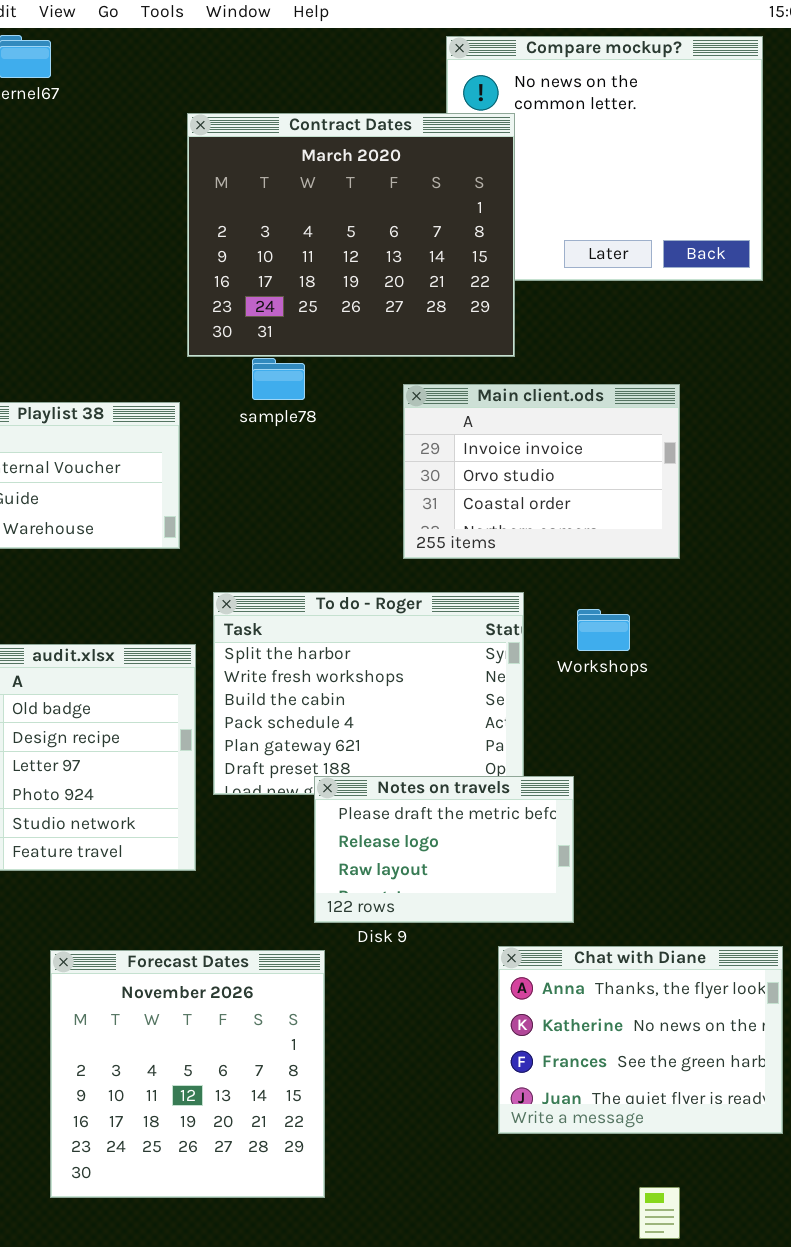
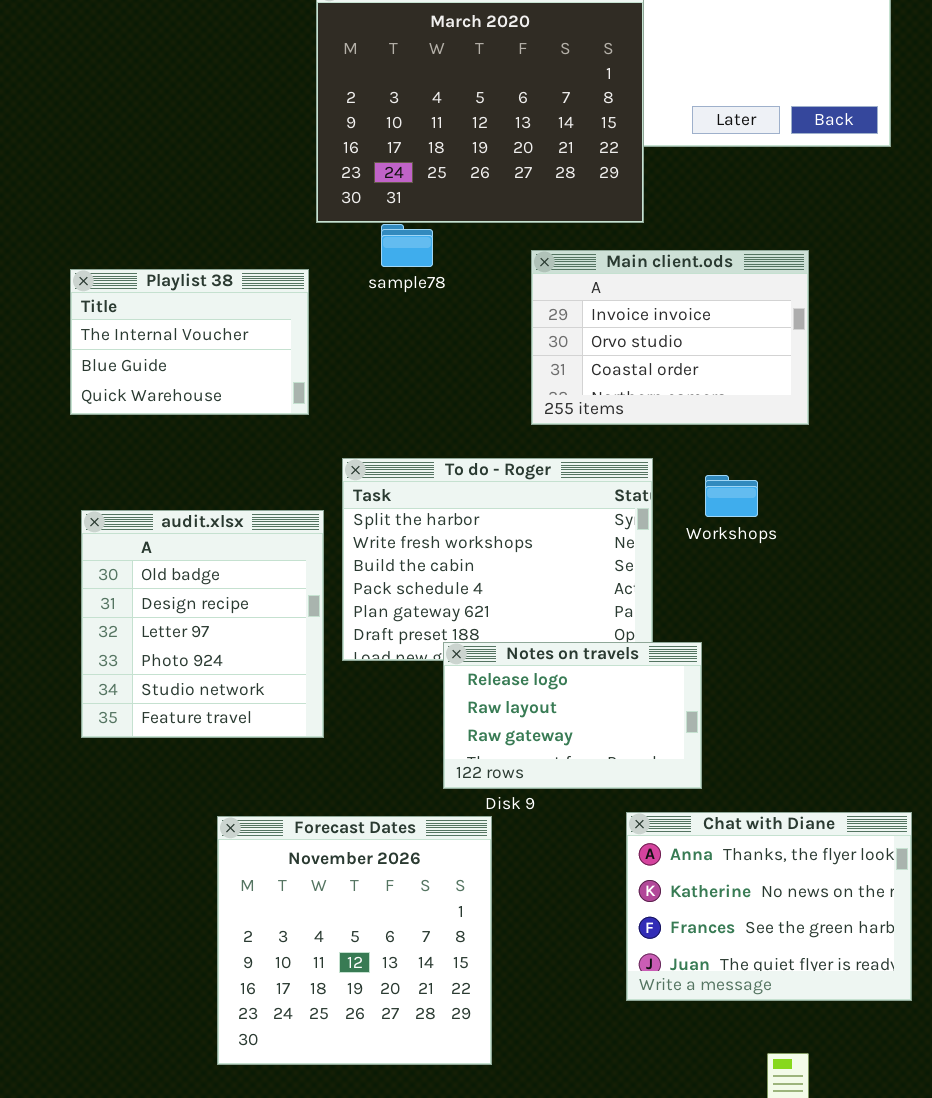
Notes on travels: [314,776,574,923] -> [443,642,702,789], scrolled down 1 row
Forecast Dates: [50,950,325,1198] -> [217,816,492,1065], moved

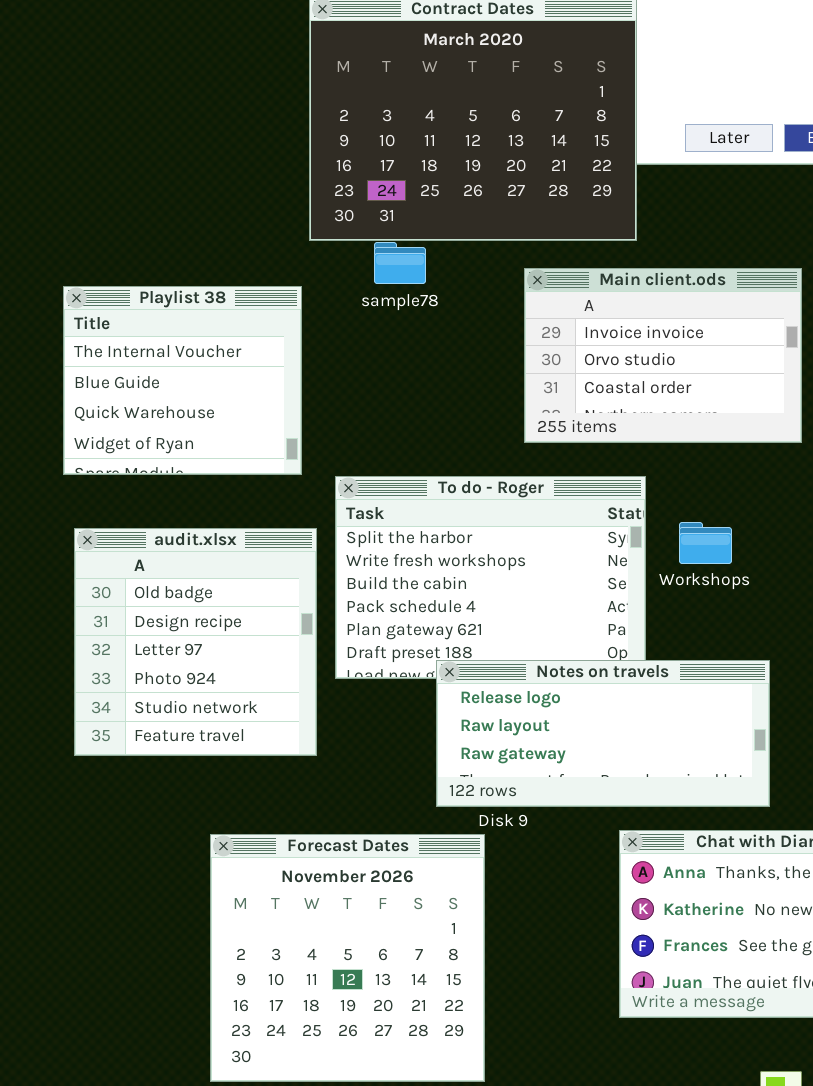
Playlist 38: [70,269,309,415] -> [63,286,302,475], resized
Workshops: [705,475,758,517] -> [679,522,732,564], moved
Notes on travels: [443,642,702,789] -> [436,660,770,807], resized

